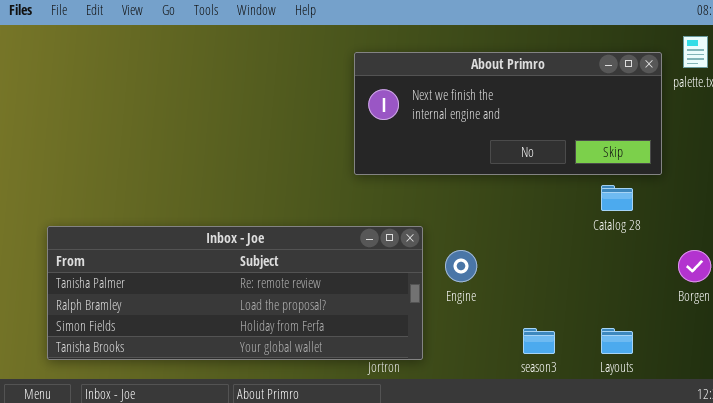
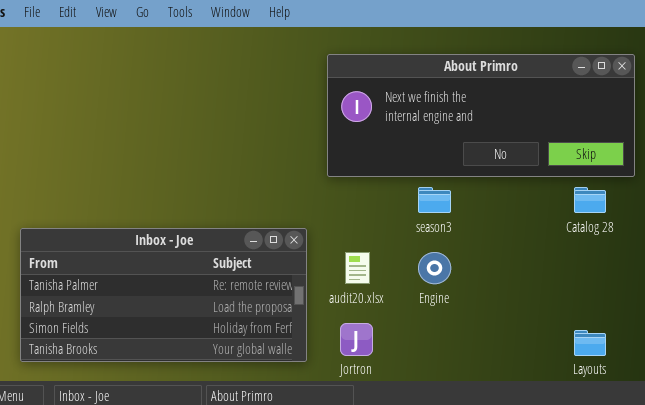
Inbox - Joe: [47,226,423,360] -> [20,228,307,362], resized
season3: [523,328,555,354] -> [418,187,451,213], moved

